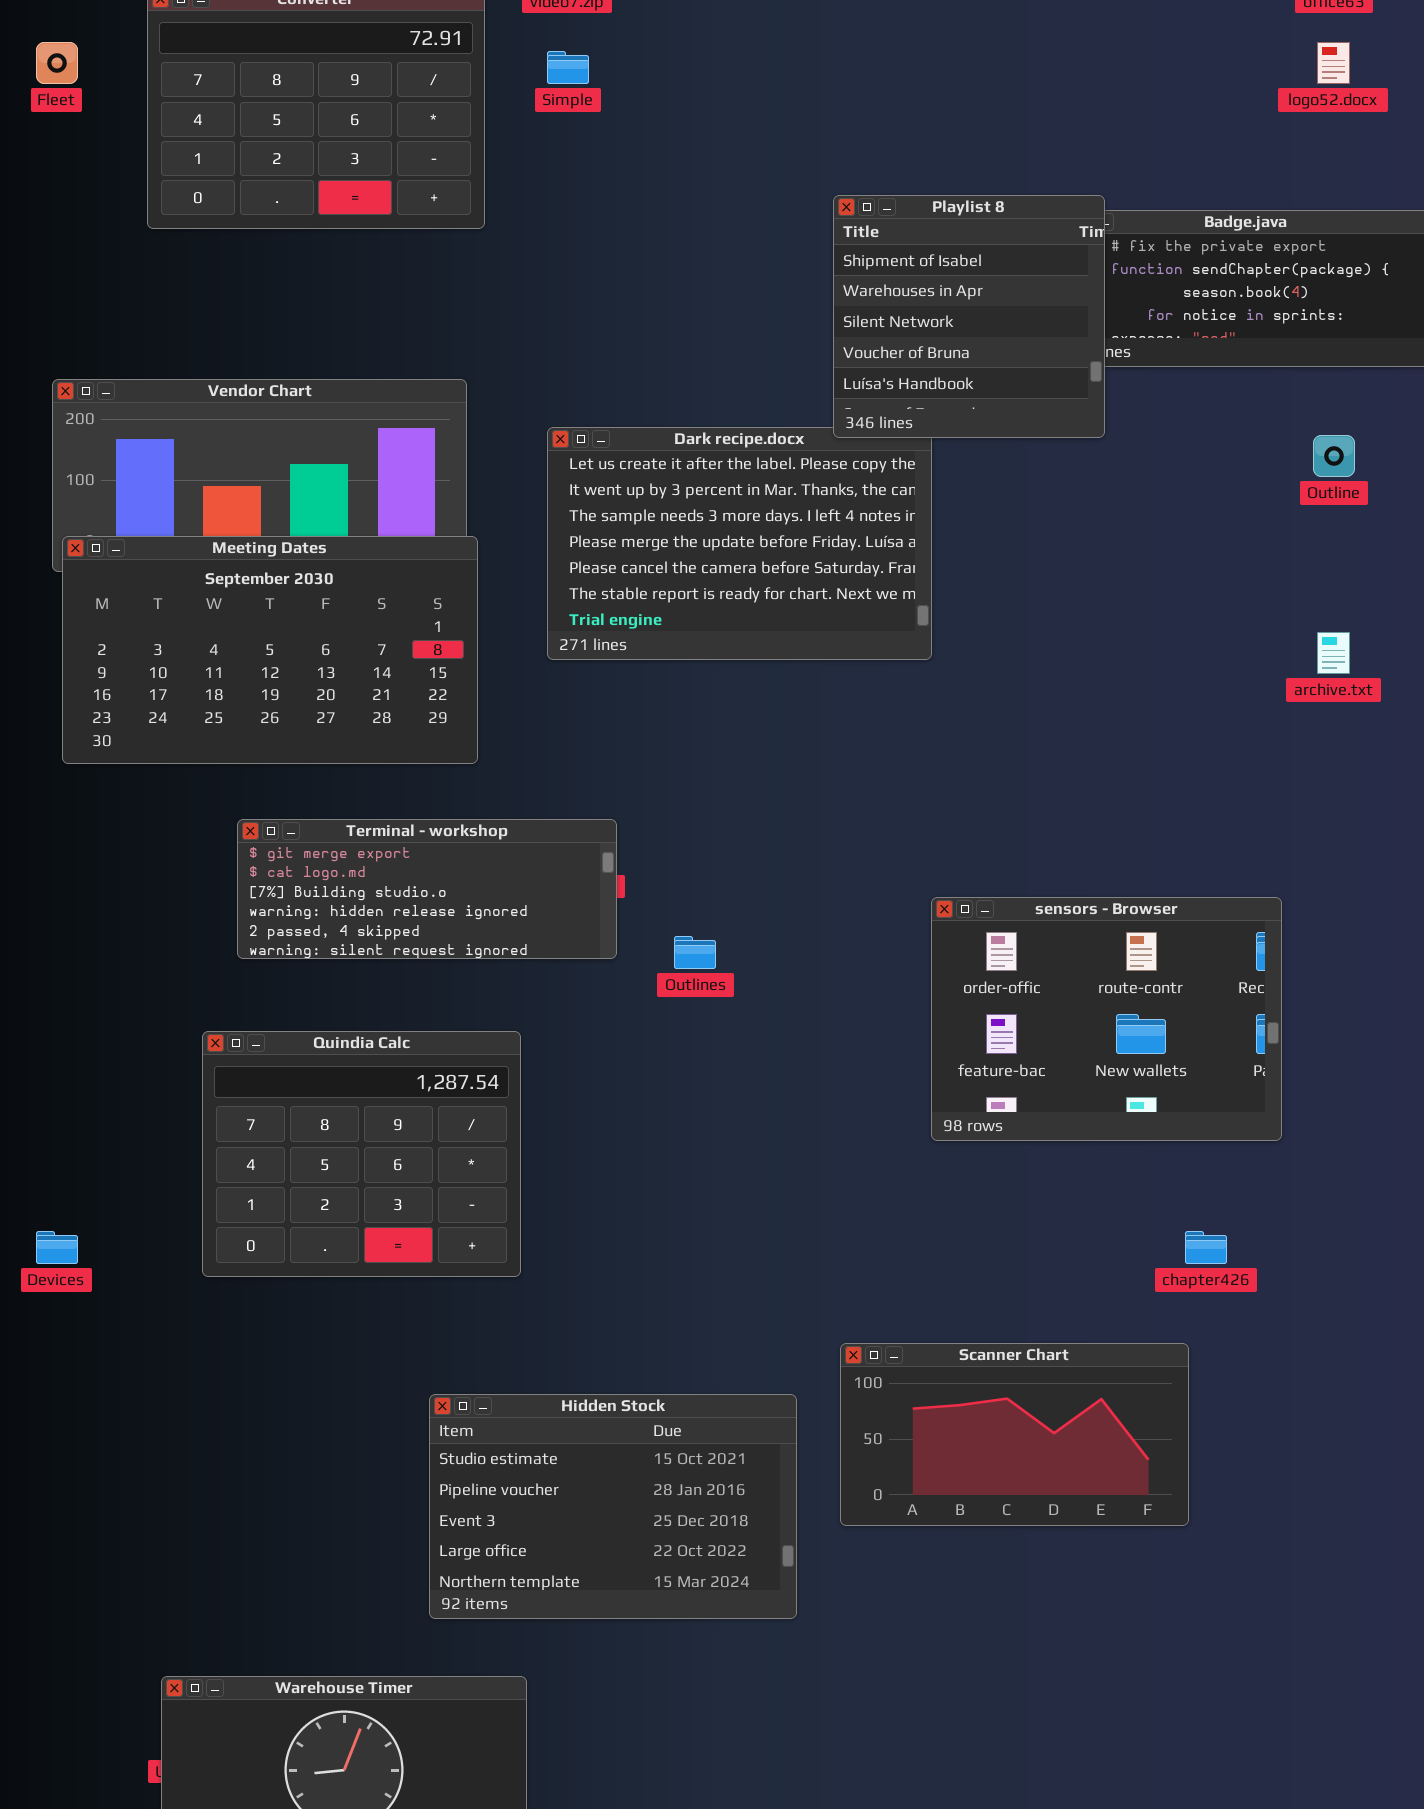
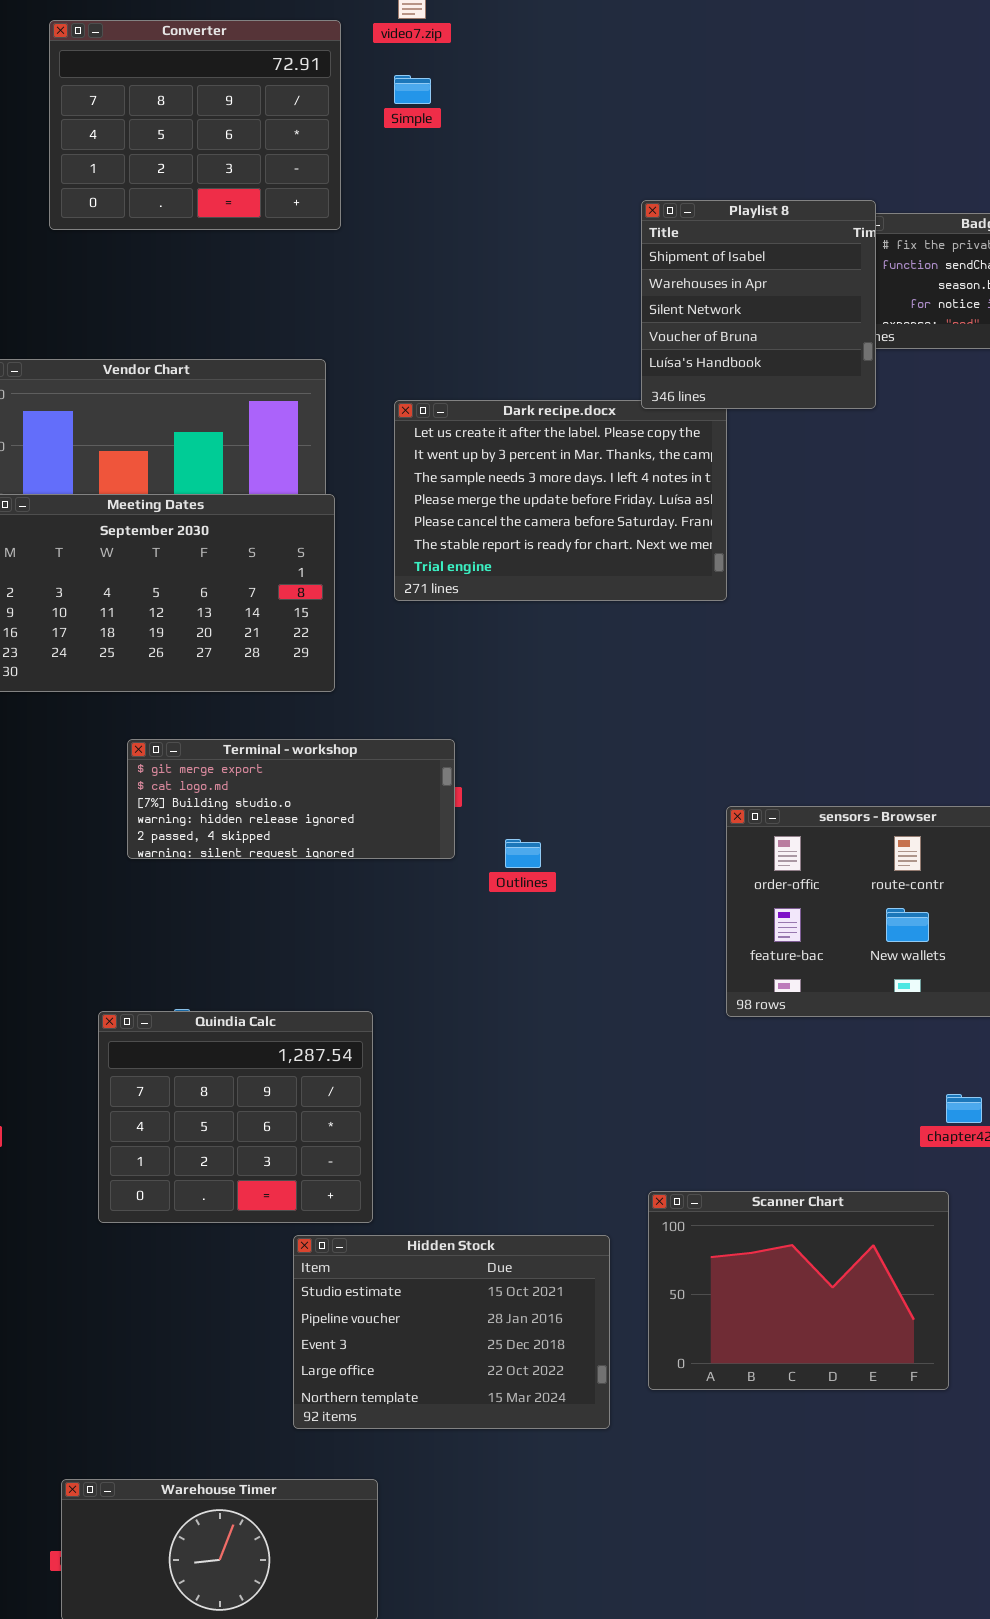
Quindia Calc: [202,1031,521,1277] -> [98,1011,373,1223], moved
Scanner Chart: [840,1343,1189,1526] -> [648,1191,949,1390], resized

